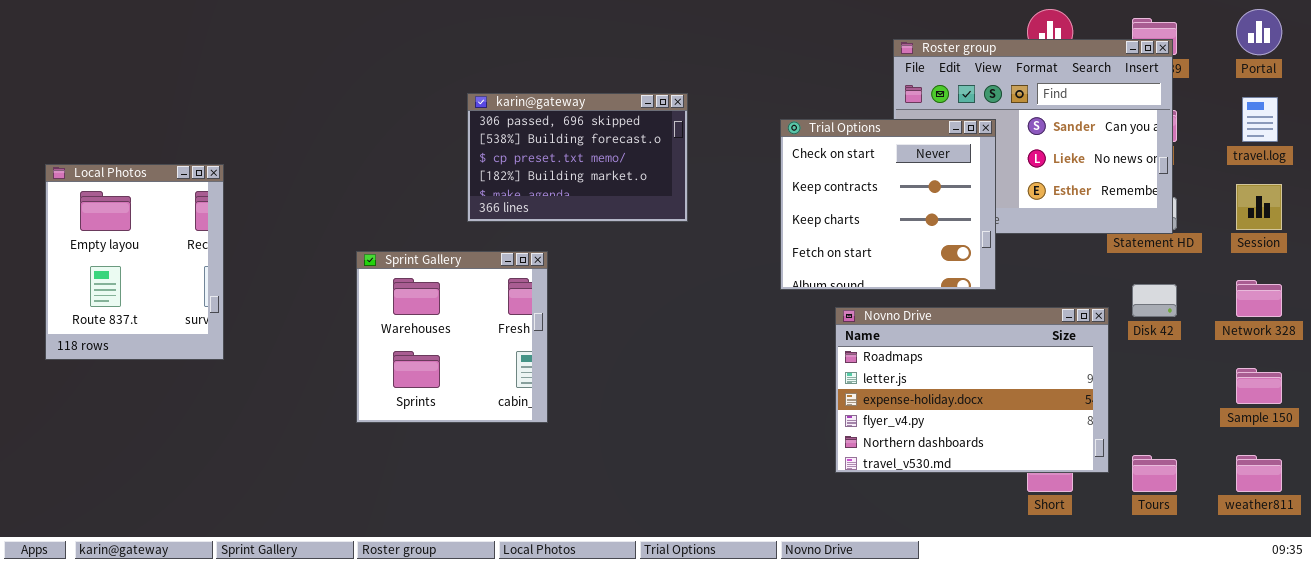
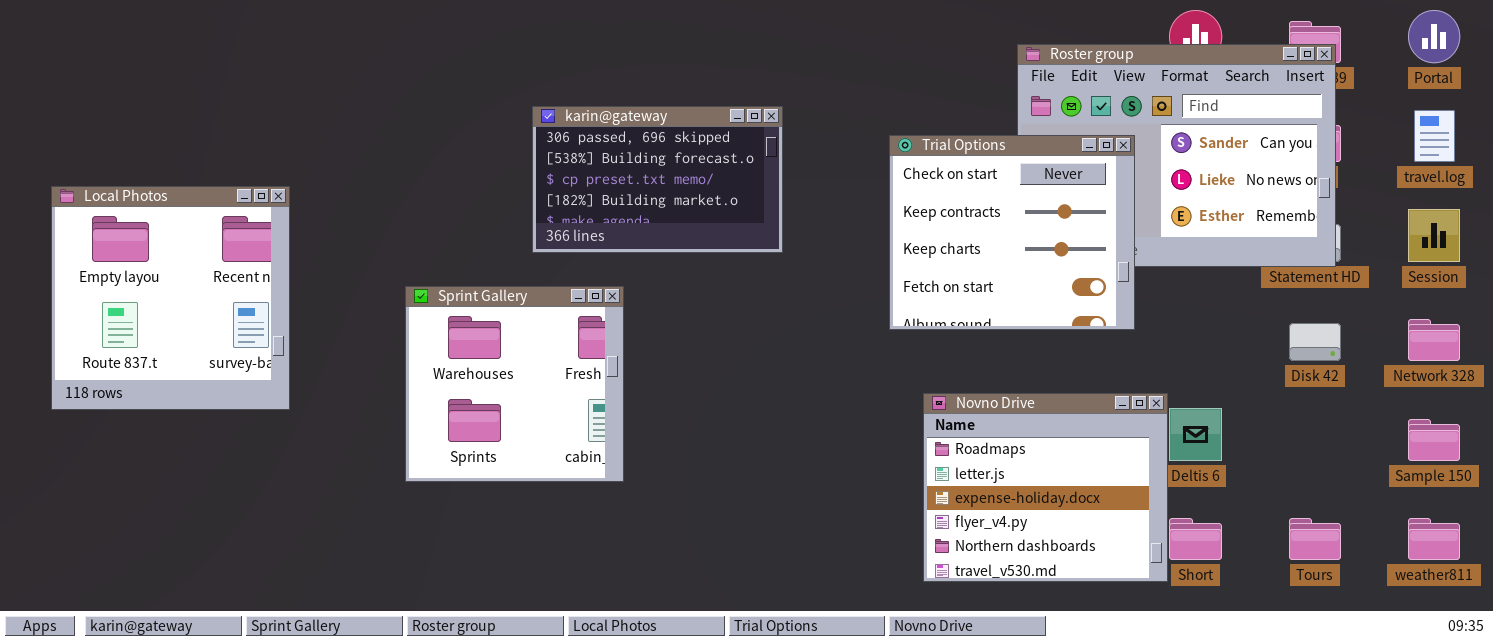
Local Photos: [45,164,224,360] -> [51,186,290,410], resized
Novno Drive: [835,307,1109,473] -> [923,393,1168,582], moved, resized

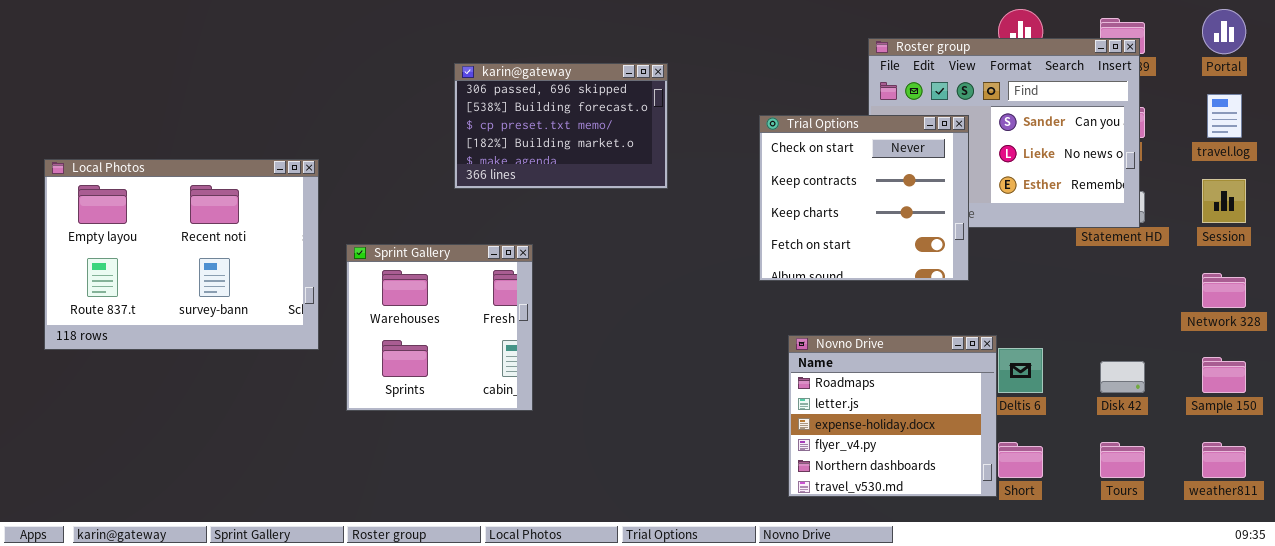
karin@gateway: [532,106,783,253] -> [454,63,668,189], moved
Local Photos: [51,186,290,410] -> [44,159,319,350], resized
Disk 42: [1289,323,1341,361] -> [1100,361,1145,393], moved

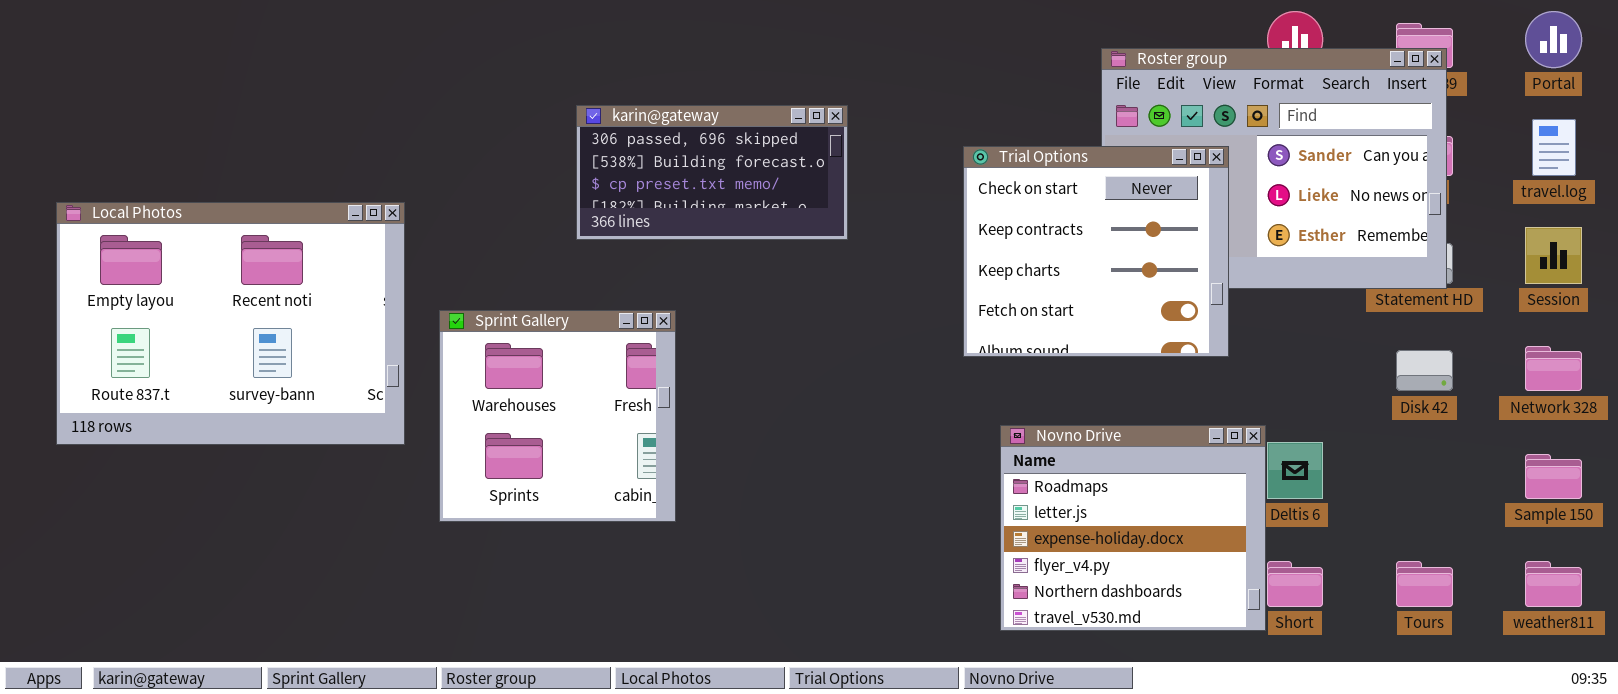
karin@gateway: [454,63,668,189] -> [576,105,848,240], resized
Disk 42: [1100,361,1145,393] -> [1396,350,1453,391], moved

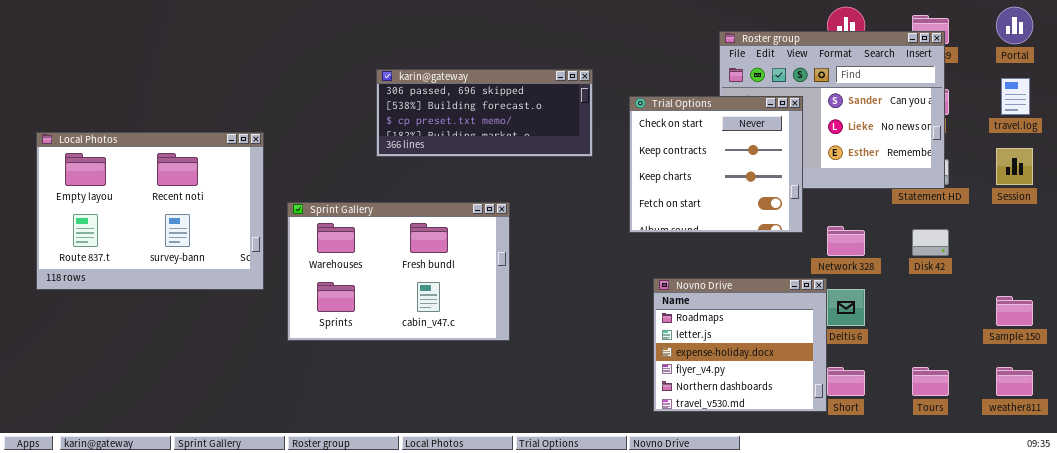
karin@gateway: [576,105,848,240] -> [376,69,593,157], resized
Sprint Gallery: [439,310,676,522] -> [287,202,510,341], resized
Network 328: [1525,346,1582,391] -> [827,226,865,256], moved

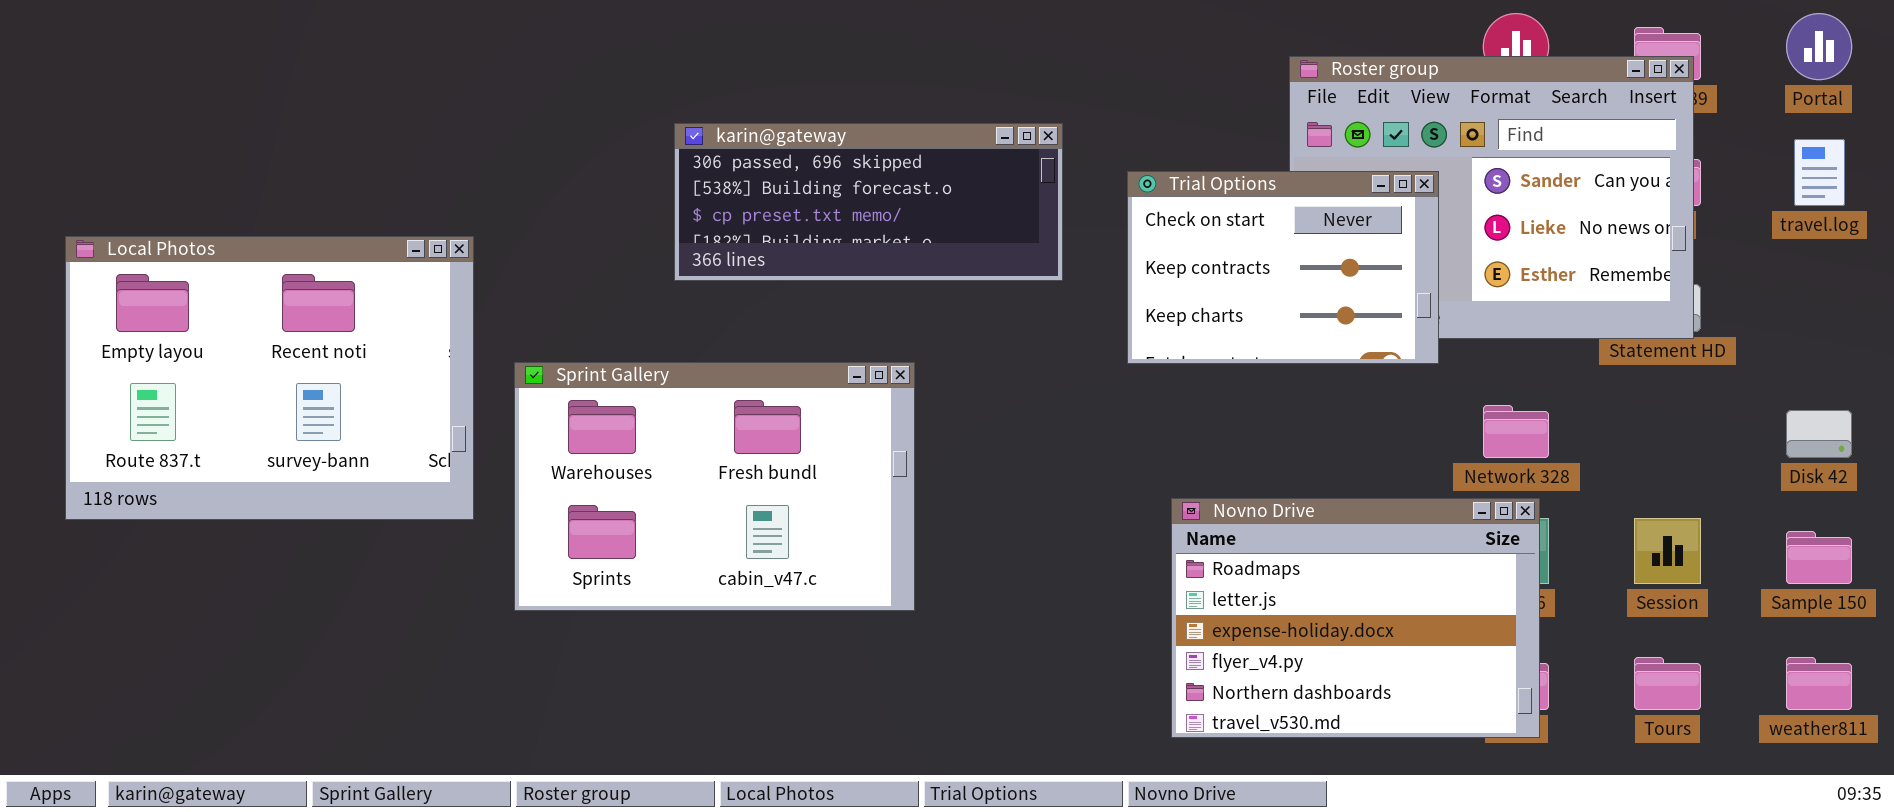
Trial Options: [629,96,803,233] -> [1127,171,1439,364], resized
Session: [996,148,1033,185] -> [1634,518,1701,584], moved
Disk 42: [912,229,949,256] -> [1786,410,1852,458], moved
Novno Drive: [653,278,827,412] -> [1171,498,1540,738], resized

